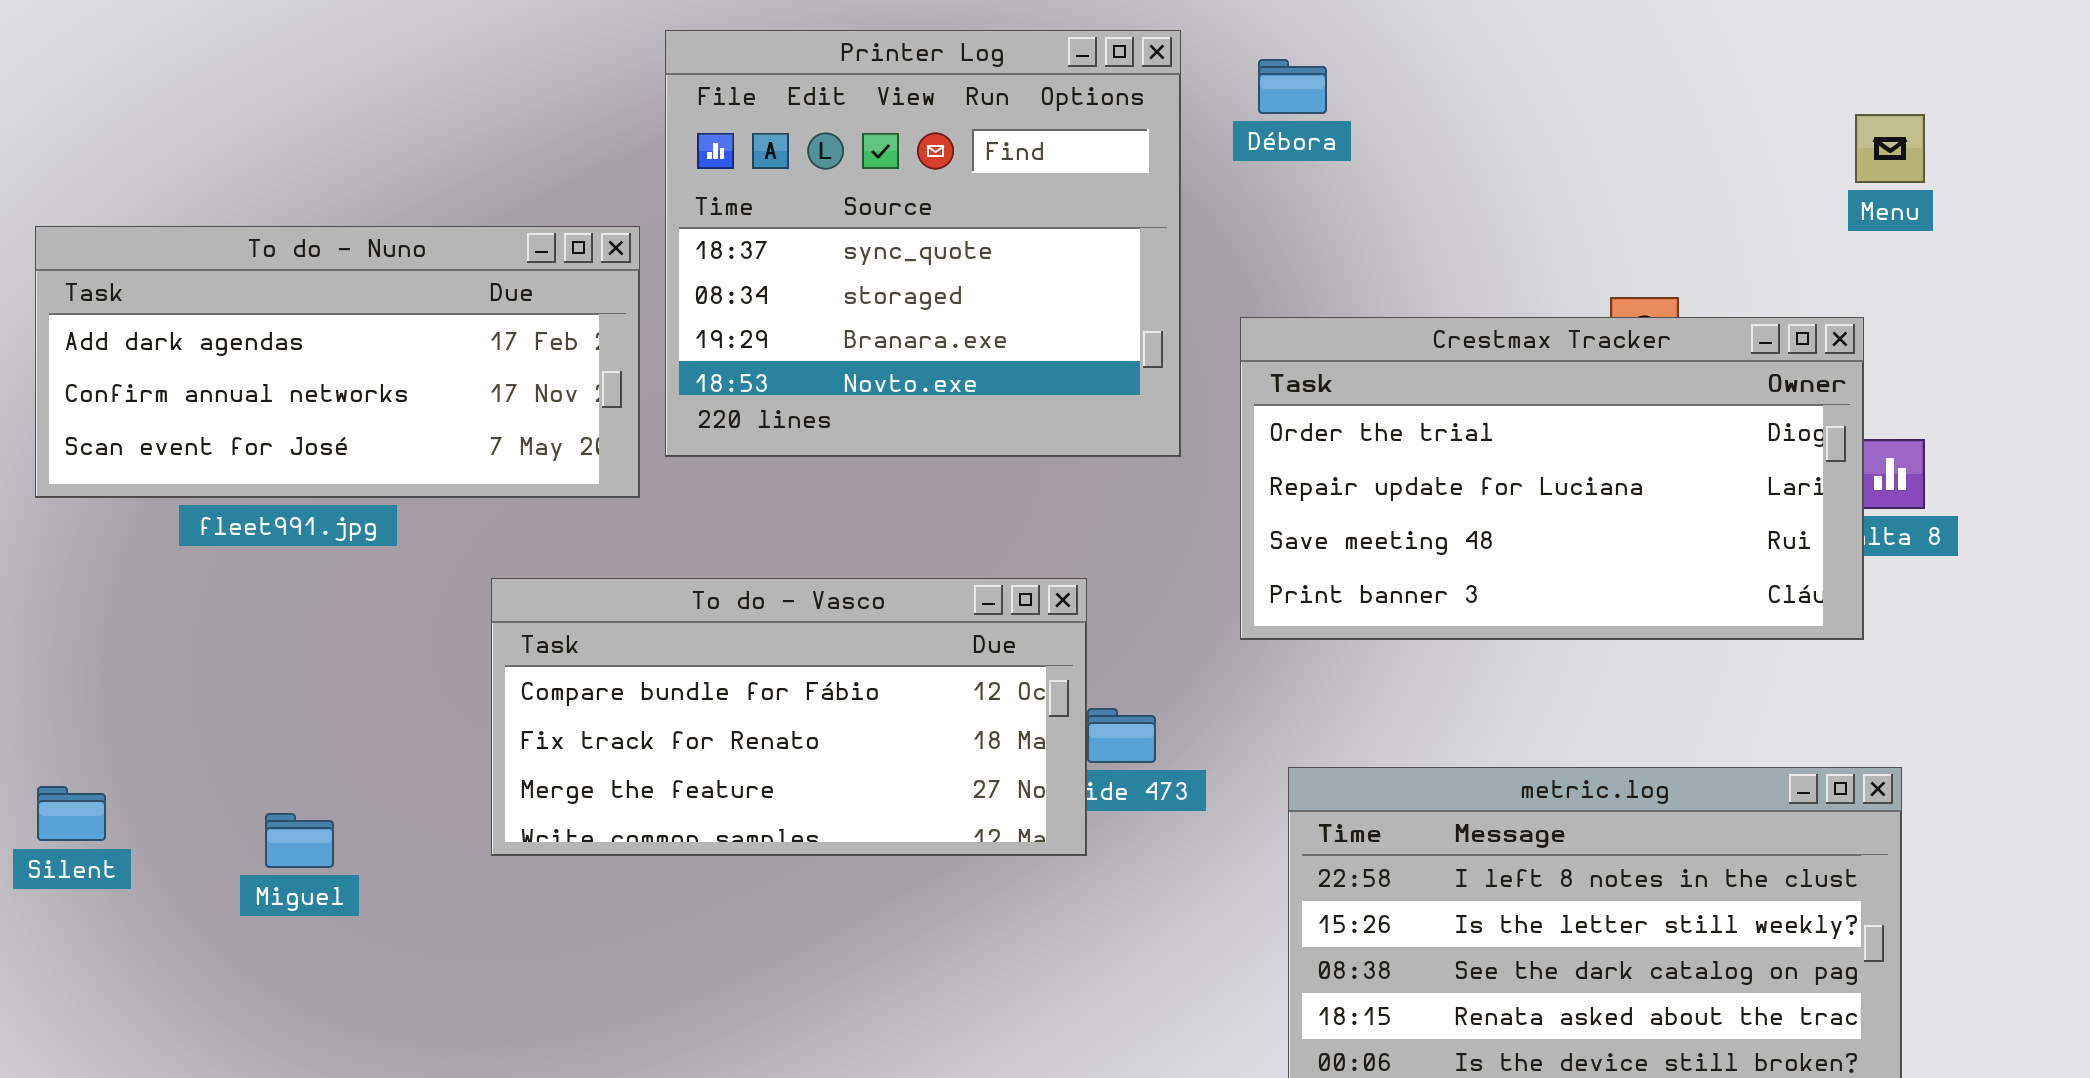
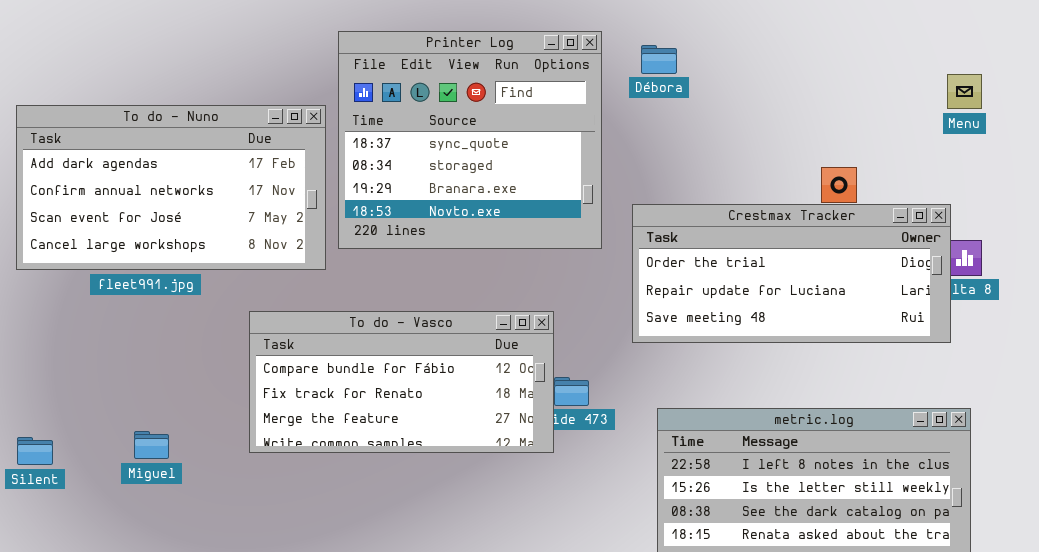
To do - Nuno: [35,226,640,498] -> [16,105,326,270], resized
Crestmax Tracker: [1240,317,1864,640] -> [632,204,951,343], resized
Silent: [37,786,106,841] -> [17,437,53,465], moved

